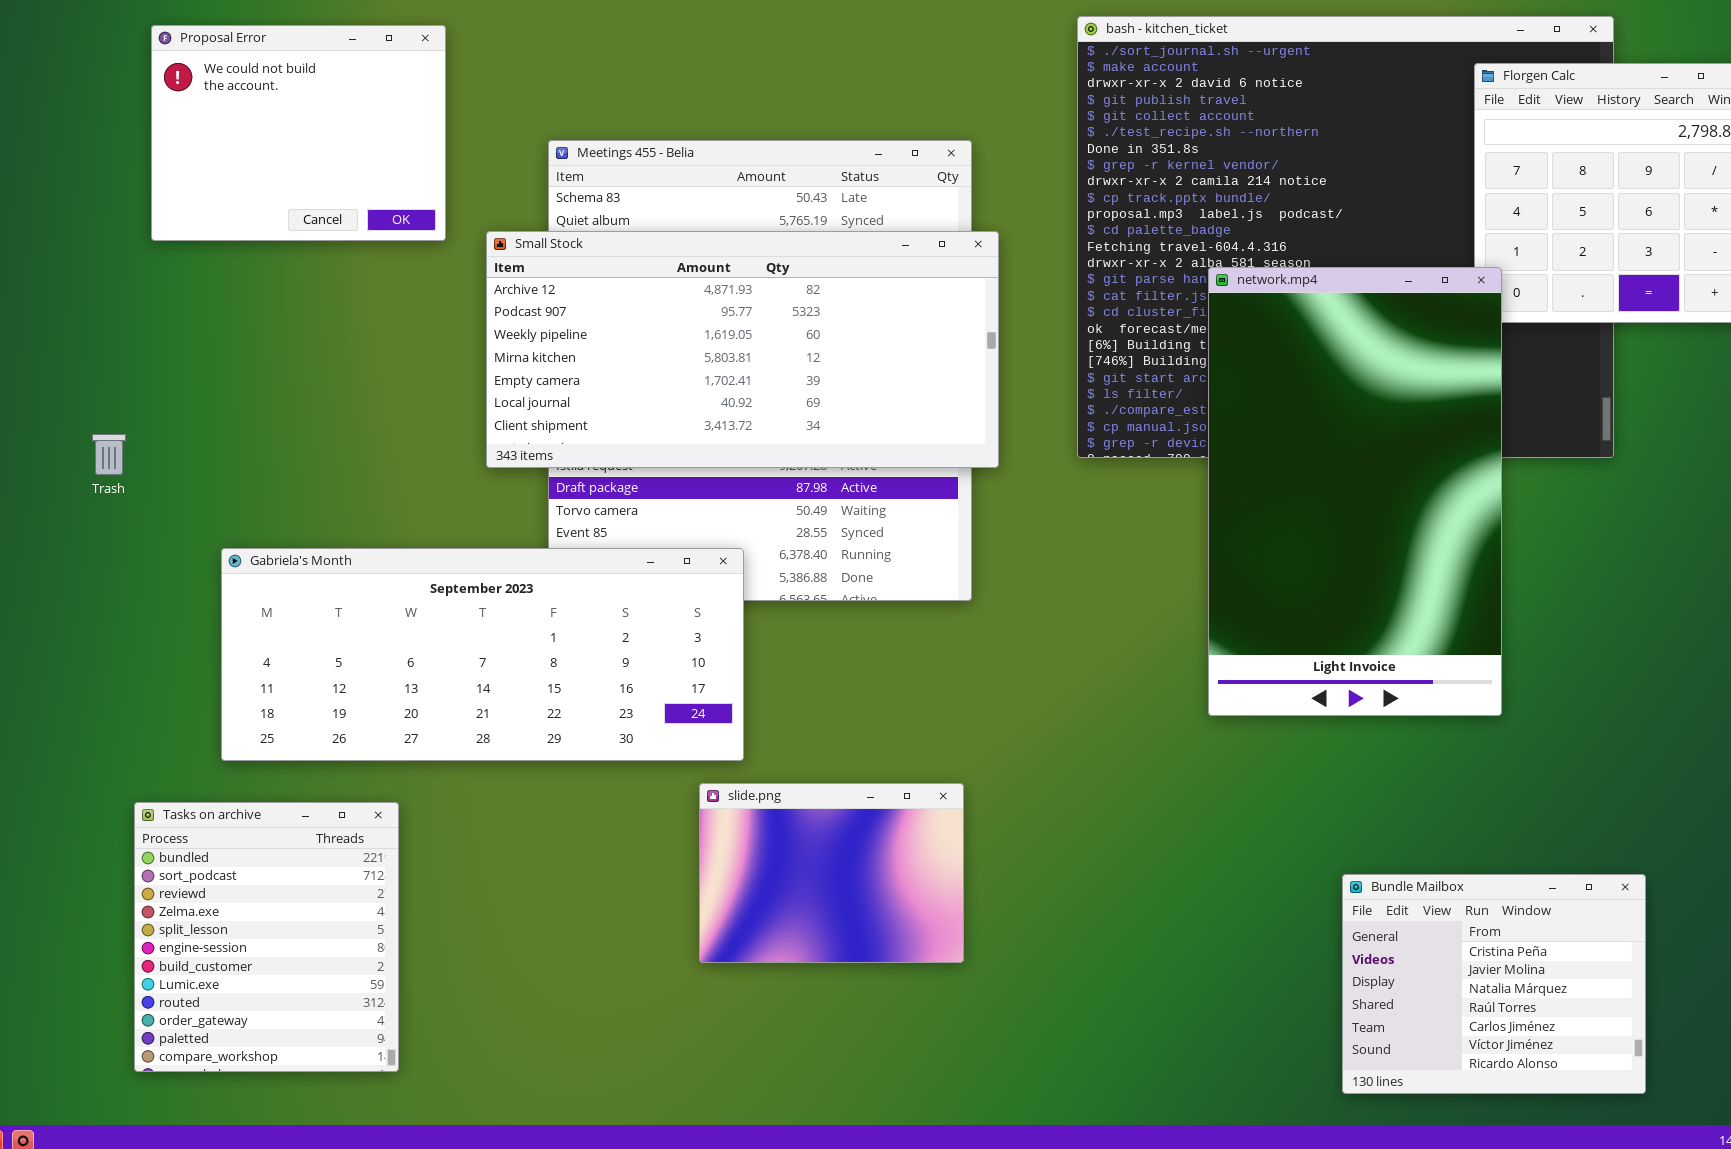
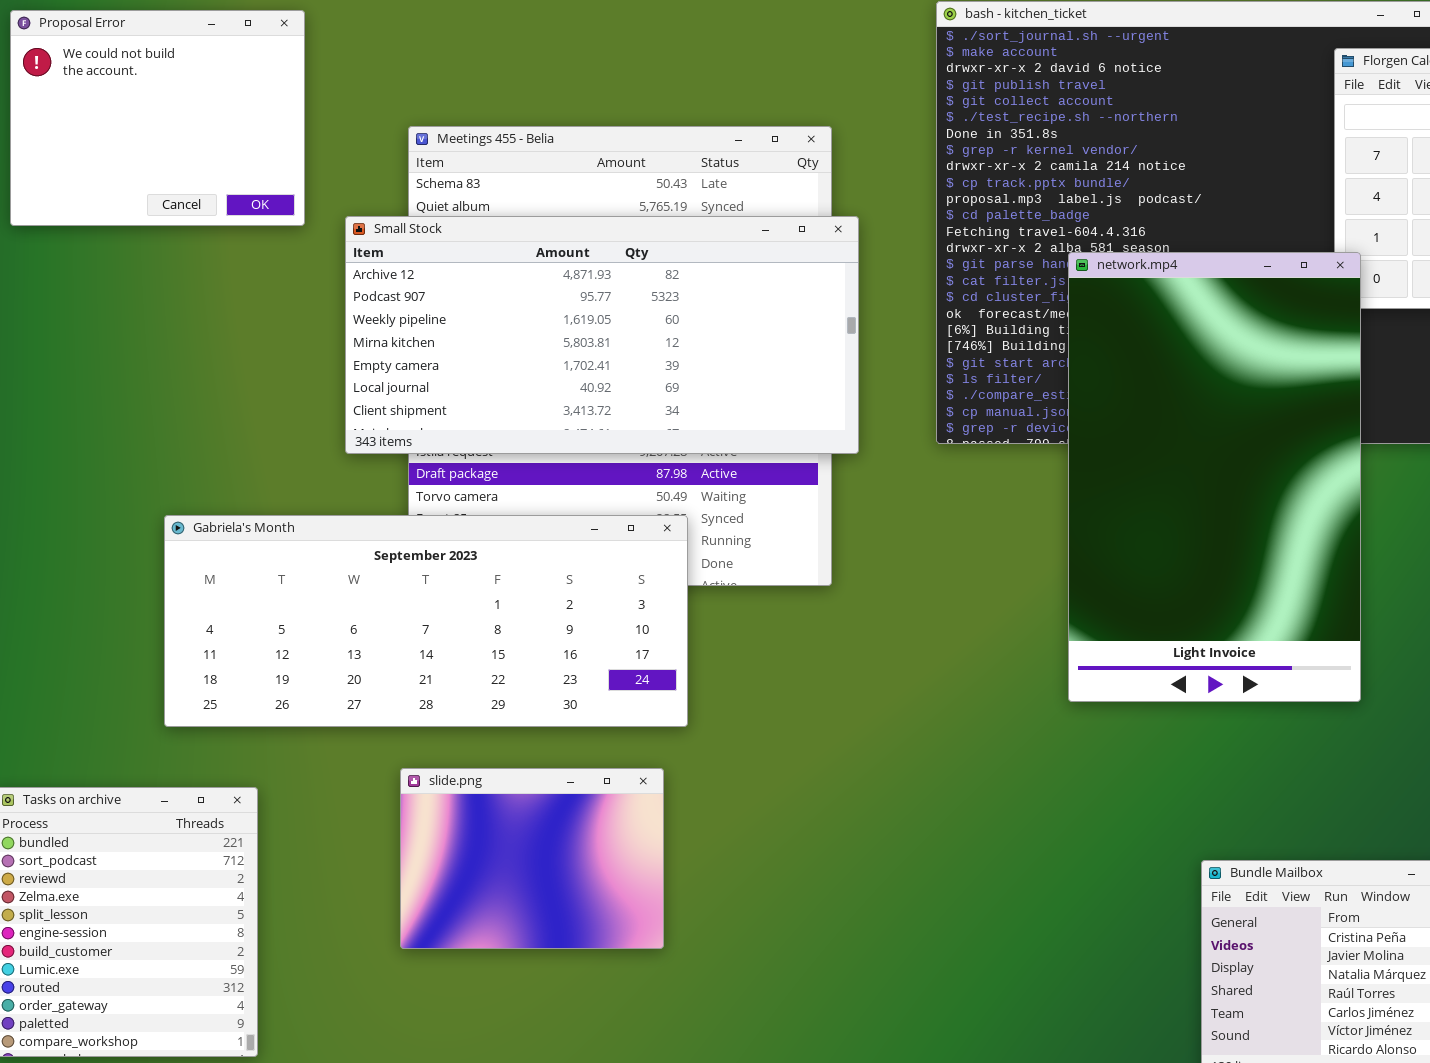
Gabriela's Month: [221,548,744,761] -> [164,515,688,727], moved
slide.png: [699,783,964,963] -> [400,768,664,949], moved

